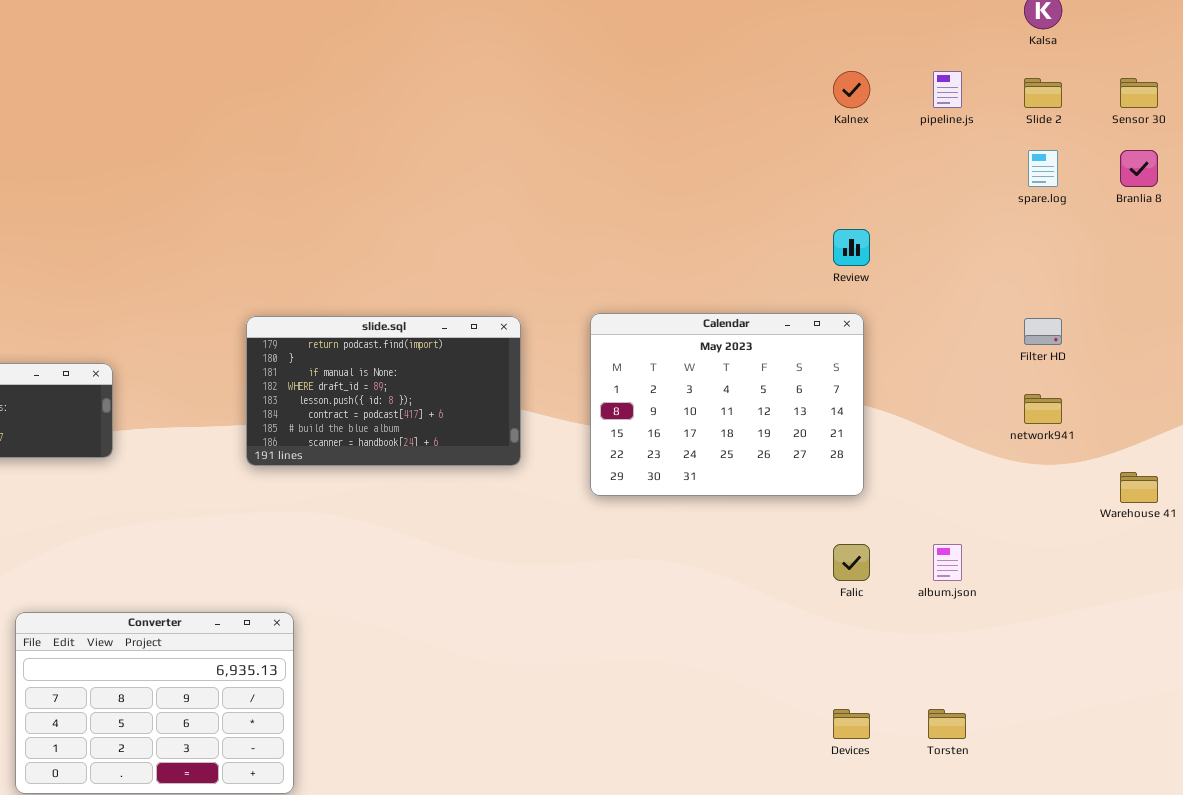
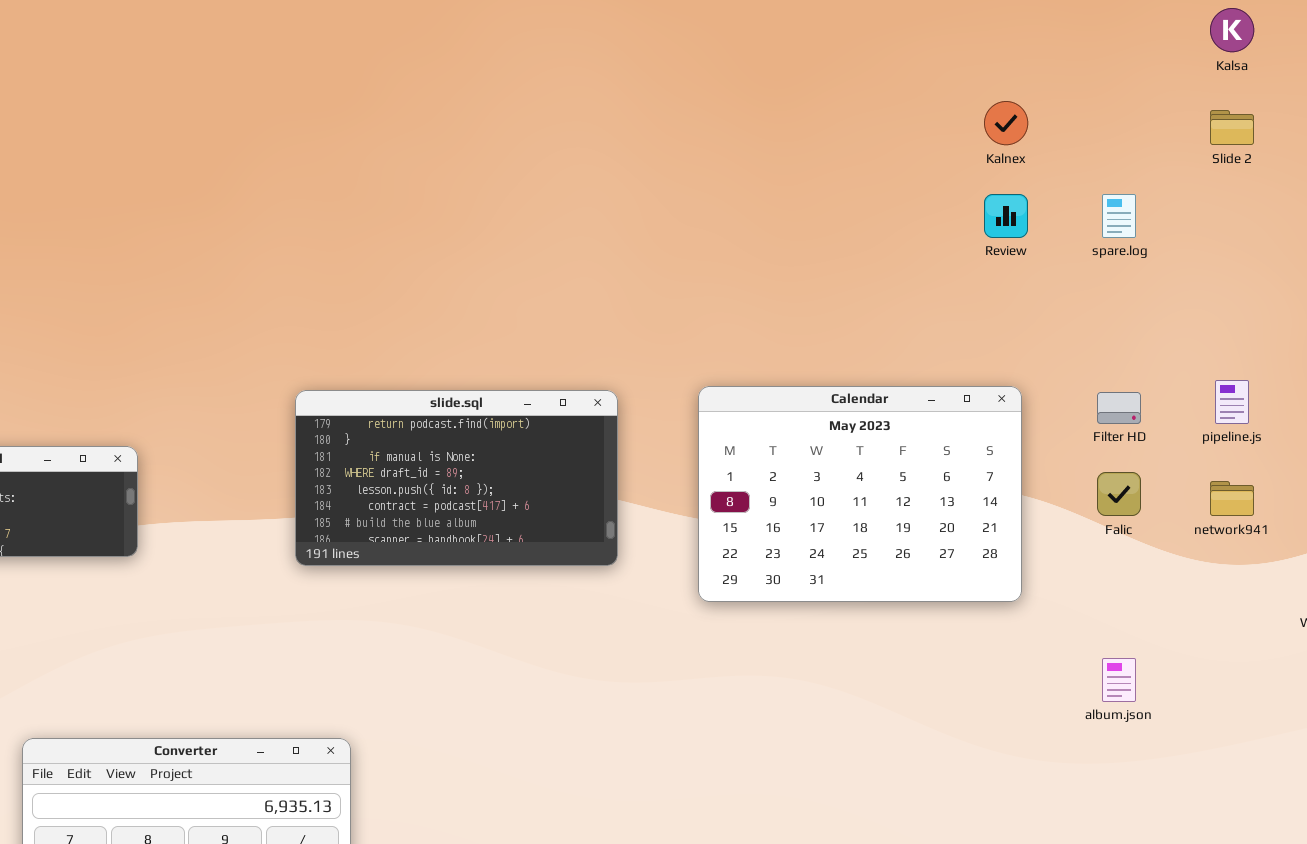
pipeline.js: [933,71,962,108] -> [1215,380,1249,424], moved
spare.log: [1028,150,1058,187] -> [1102,194,1136,238], moved
Review: [833,229,870,266] -> [984,194,1028,238], moved
Filter HD: [1024,318,1062,345] -> [1097,392,1141,424], moved
Falic: [833,544,870,581] -> [1097,472,1141,516], moved

